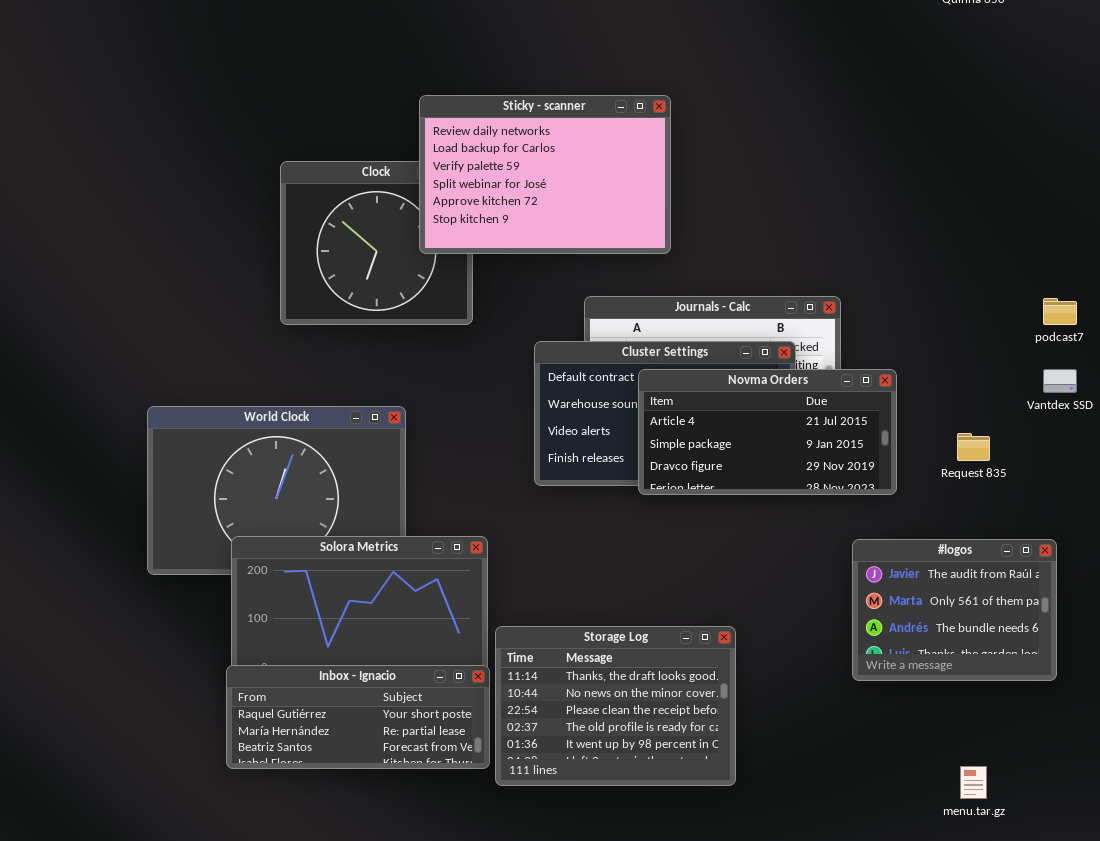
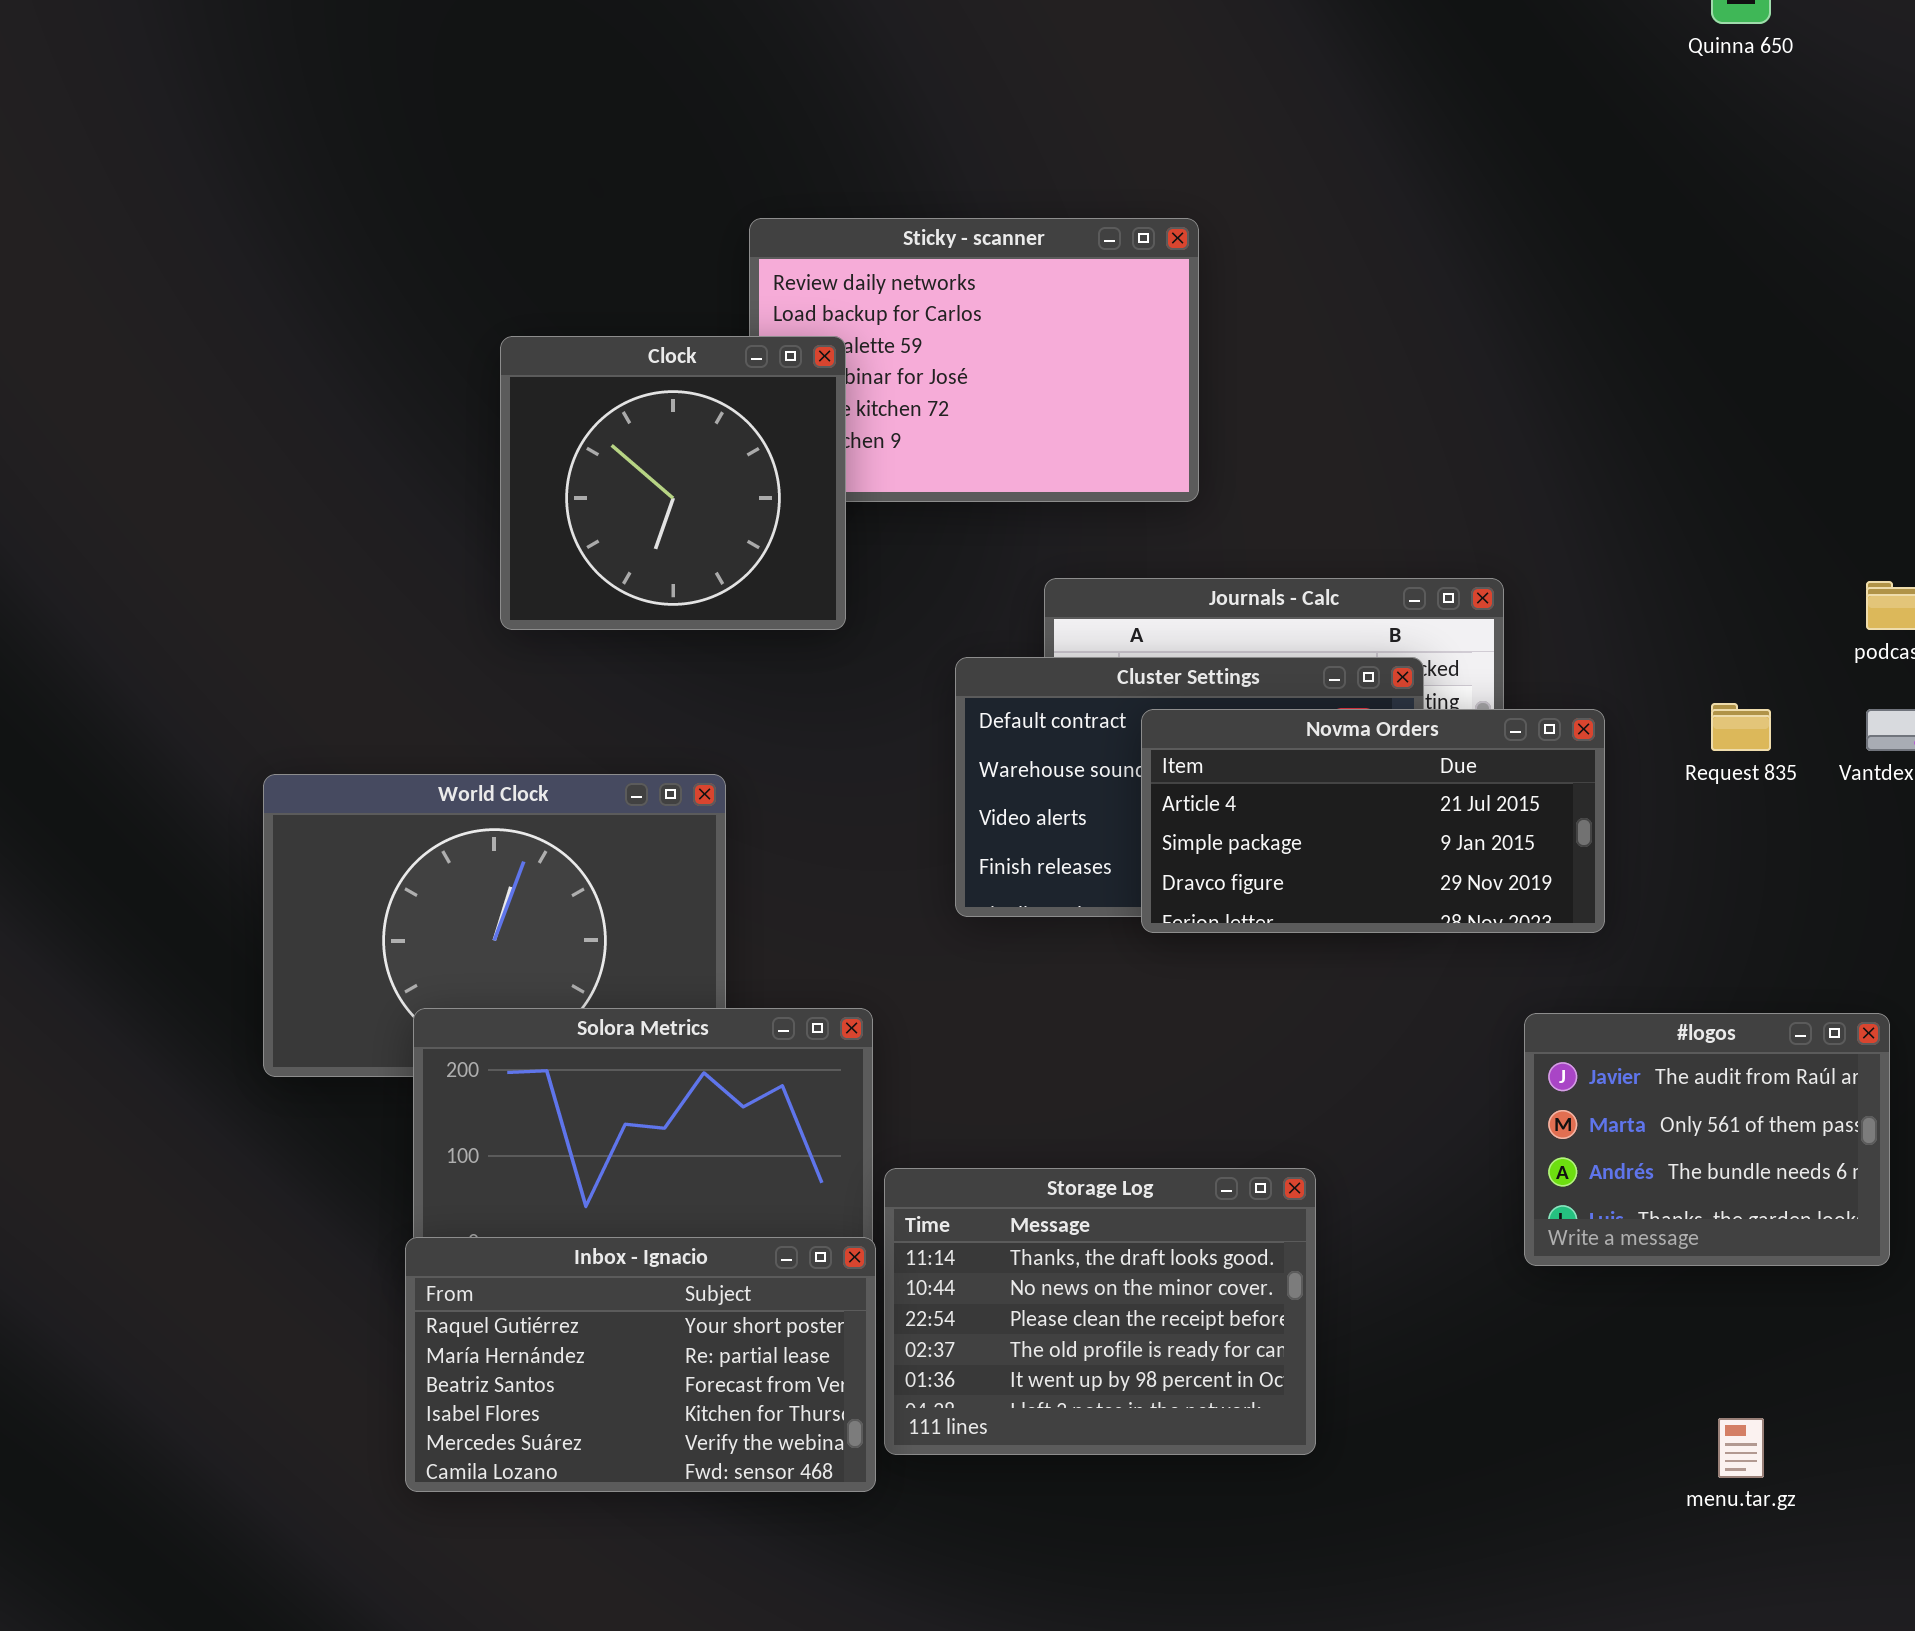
Clock: [280,161,473,325] -> [500,336,846,630], raised
Request 835: [957,433,990,461] -> [1711,703,1771,751], moved
Inbox - Ignacio: [226,665,490,769] -> [405,1237,876,1492], resized

